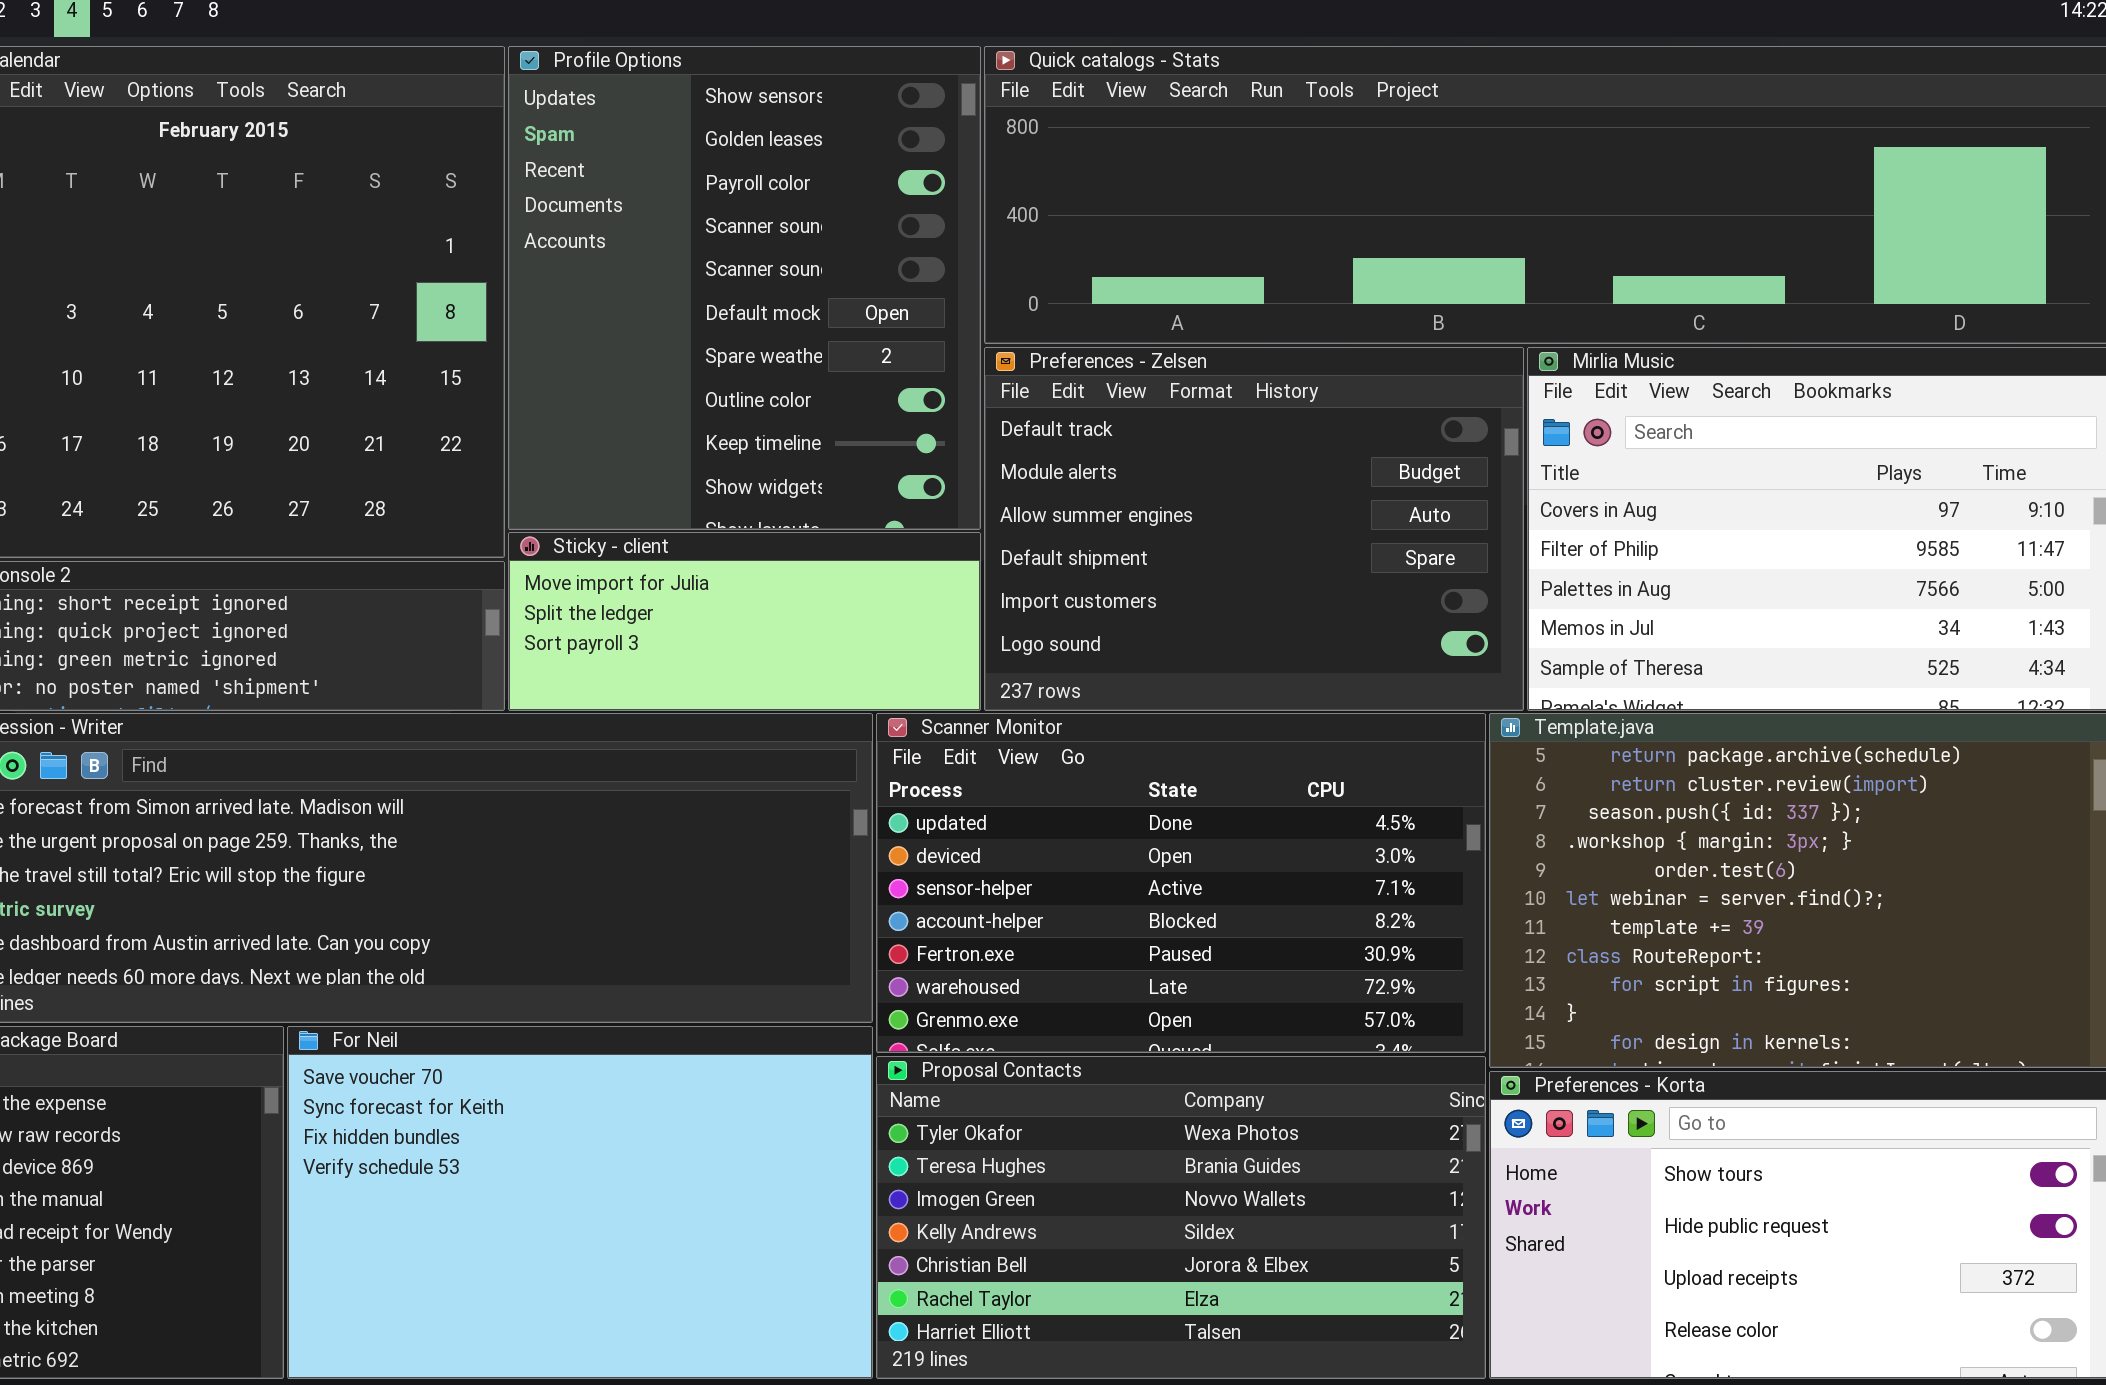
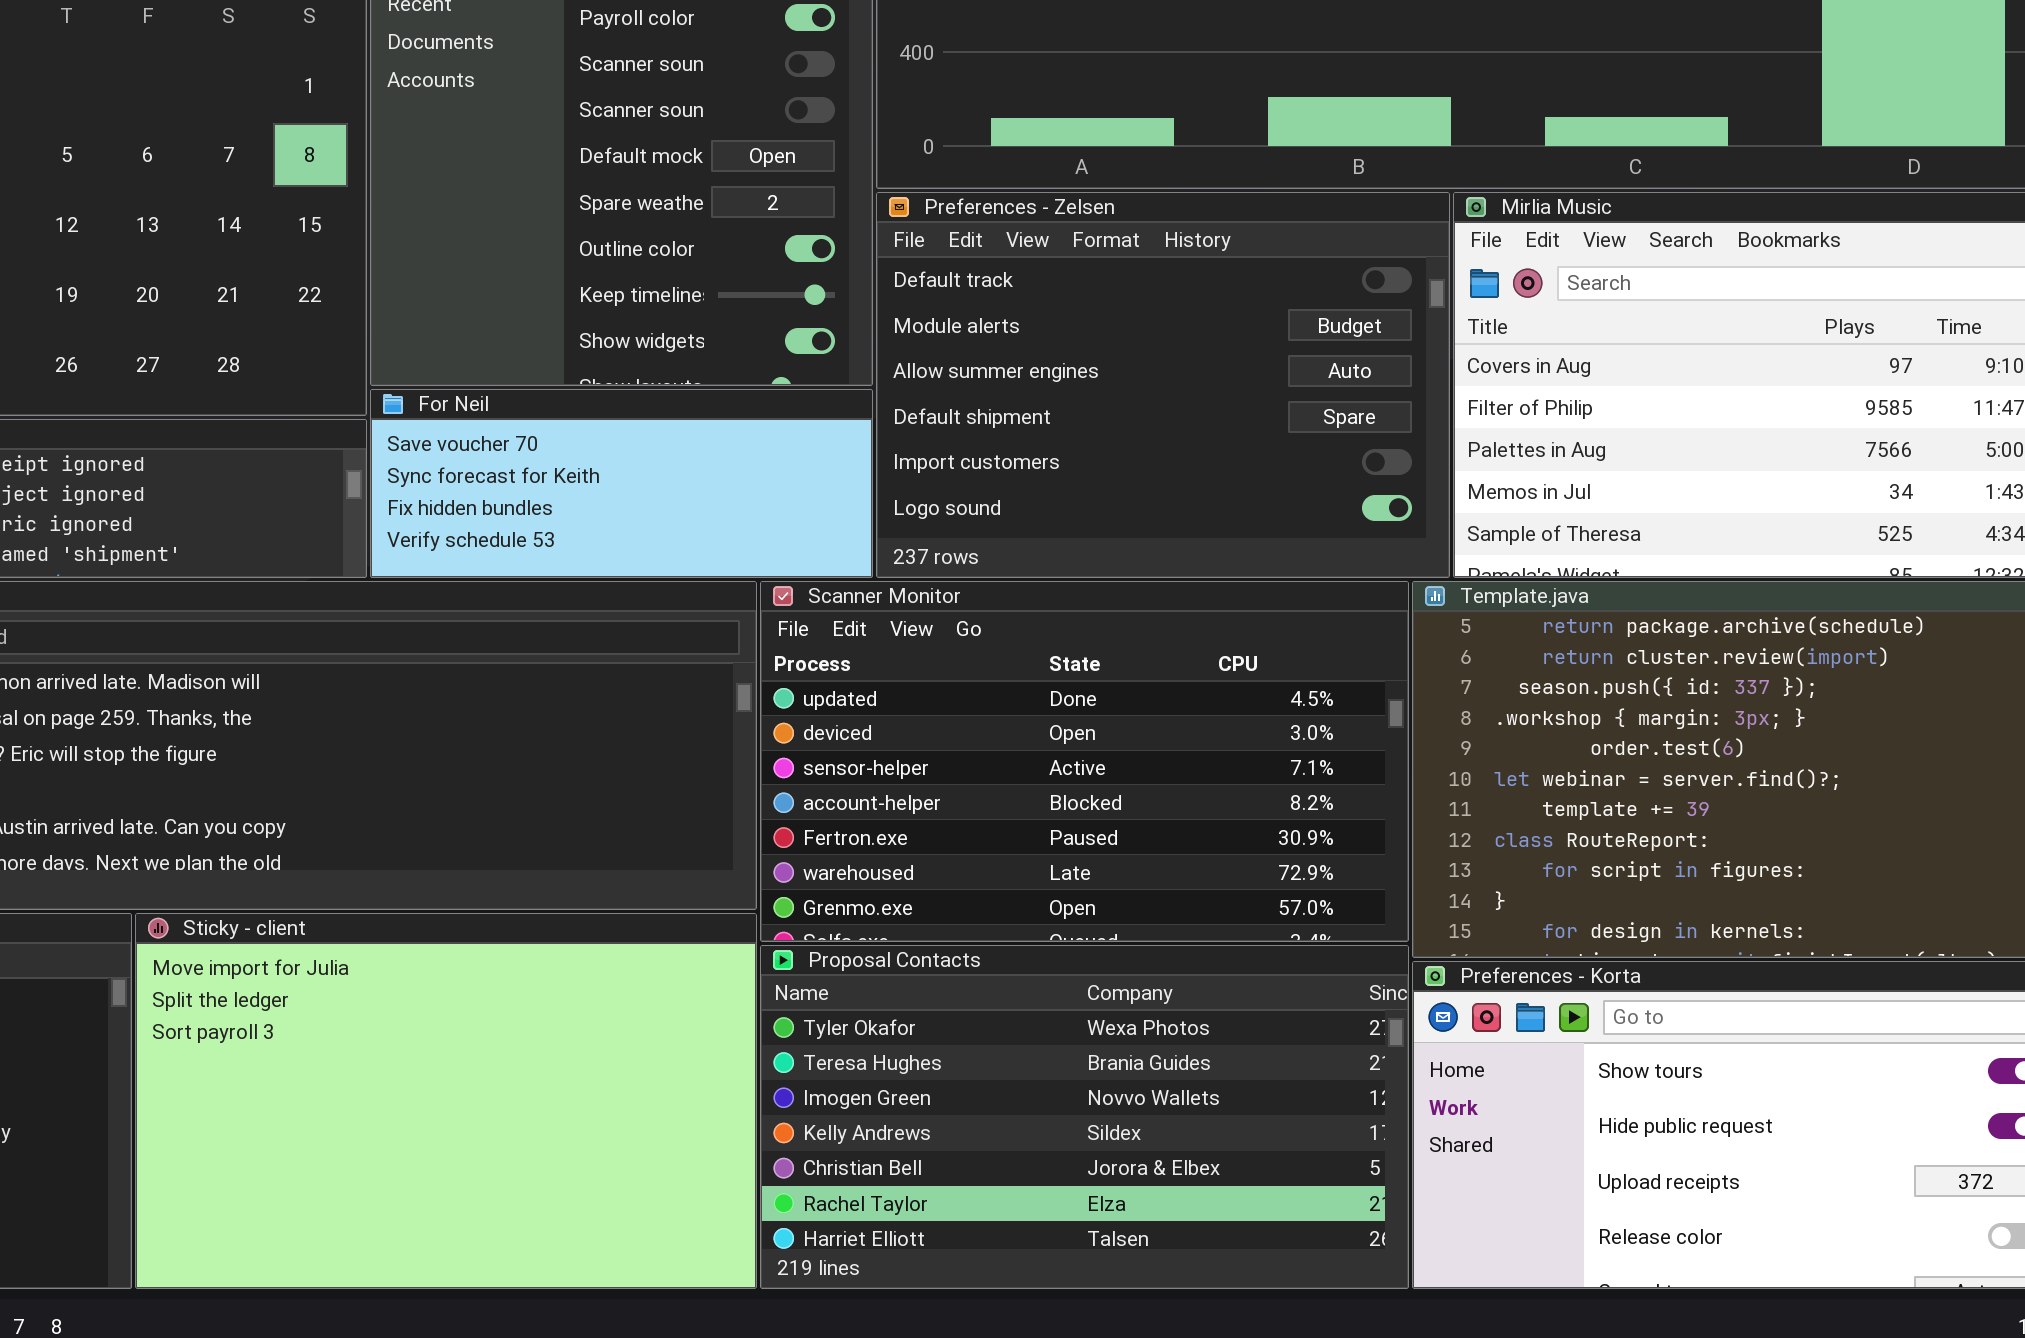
Sticky - client: [508,532,981,711] -> [135,913,757,1289], moved, resized
For Neil: [287,1026,873,1379] -> [370,389,873,578], moved, resized

